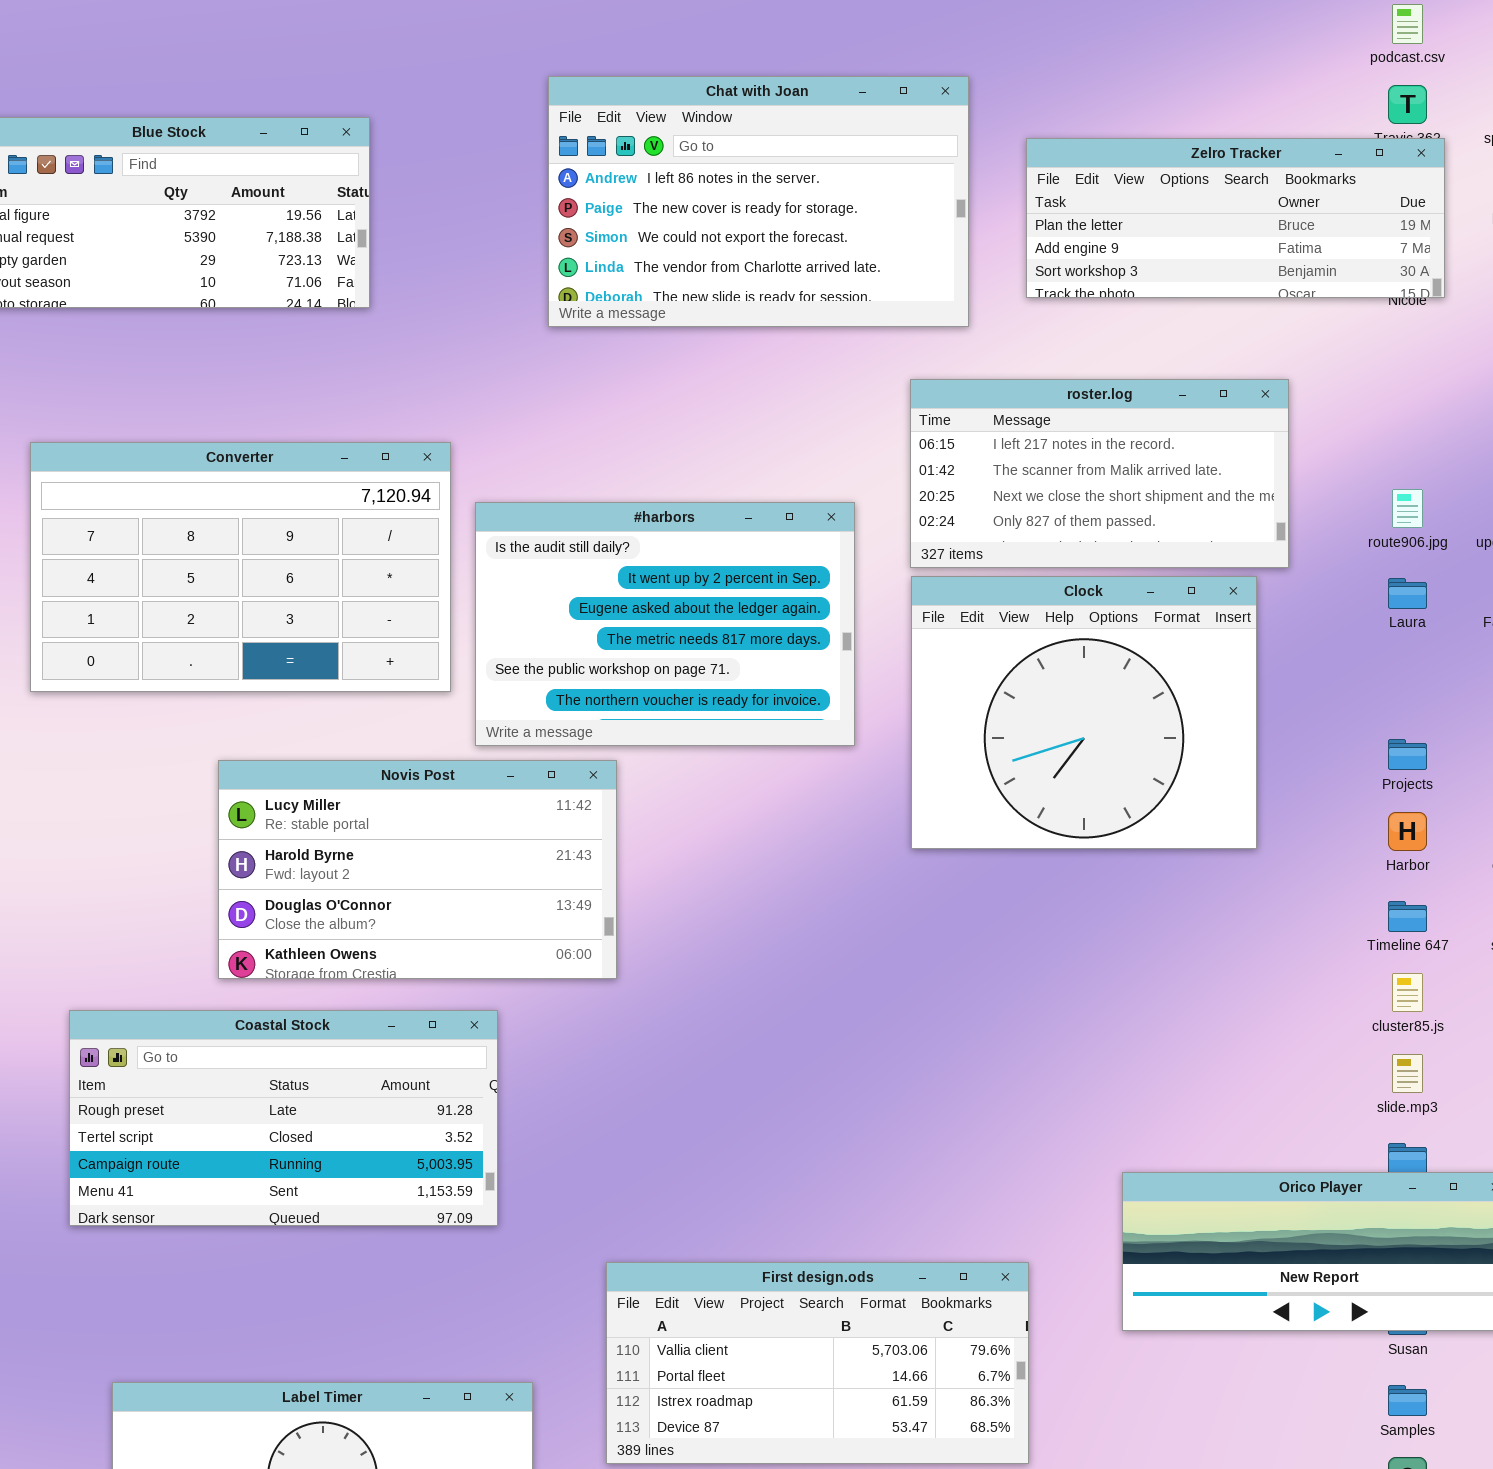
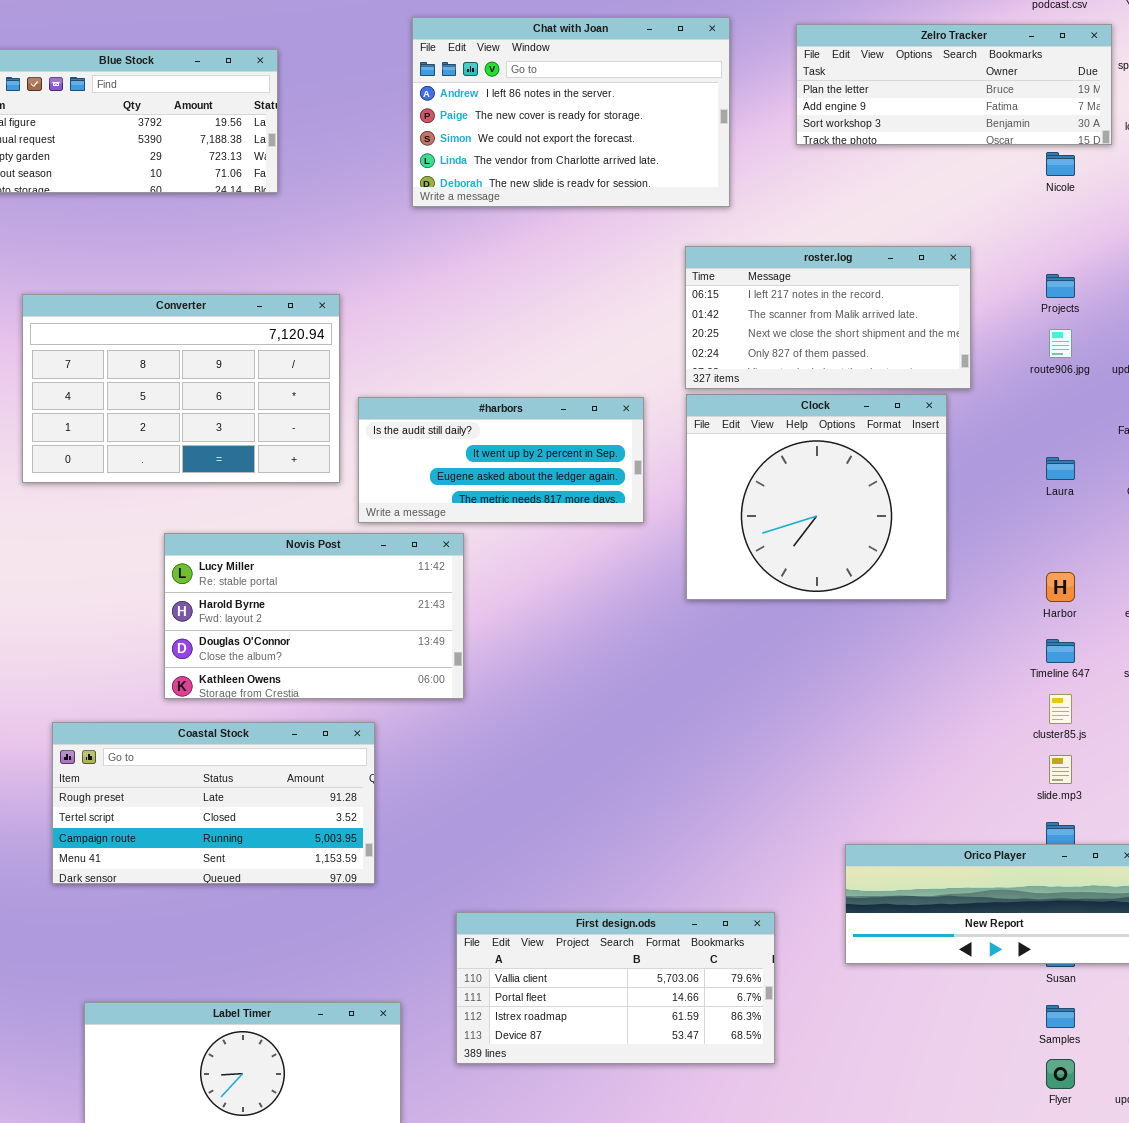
Zelro Tracker: [1026,138,1445,298] -> [796,24,1112,145], moved
#harbors: [475,502,855,746] -> [358,397,644,523], resized
Laura: [1388,578,1427,609] -> [1046,457,1075,480], moved
Projects: [1388,739,1427,770] -> [1046,274,1075,298], moved

